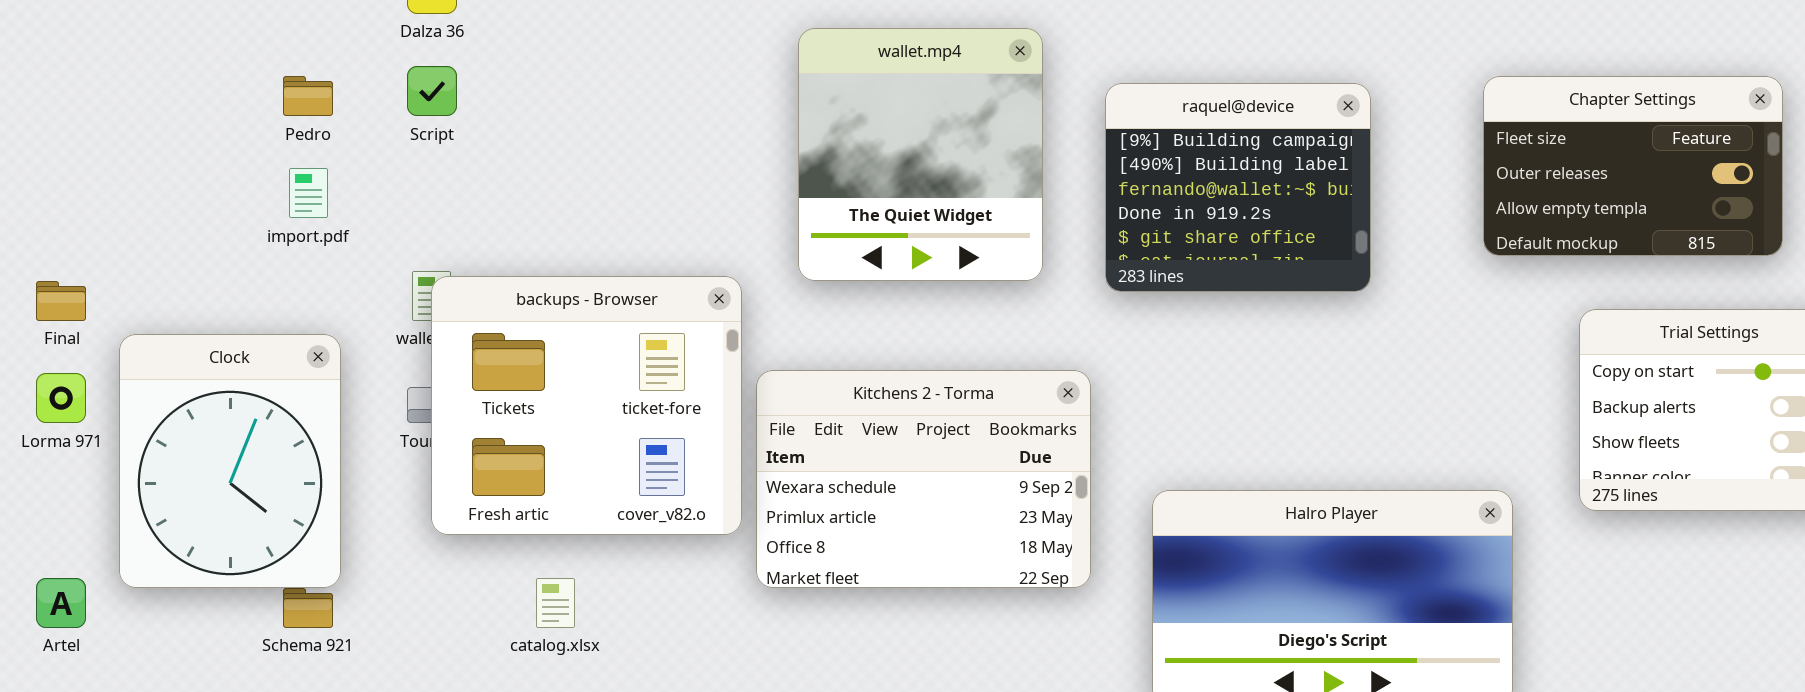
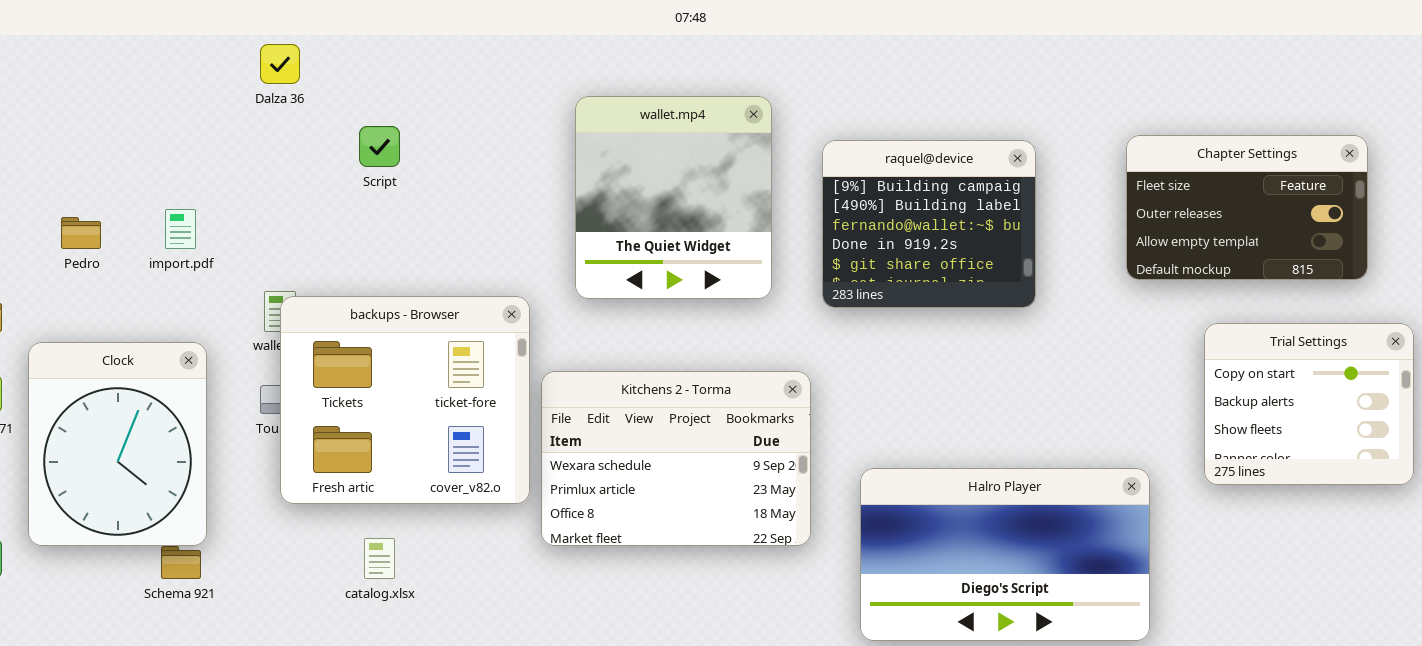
Script: [407,66,457,116] -> [359,126,400,167], moved
Pedro: [283,76,333,116] -> [61,217,101,249], moved

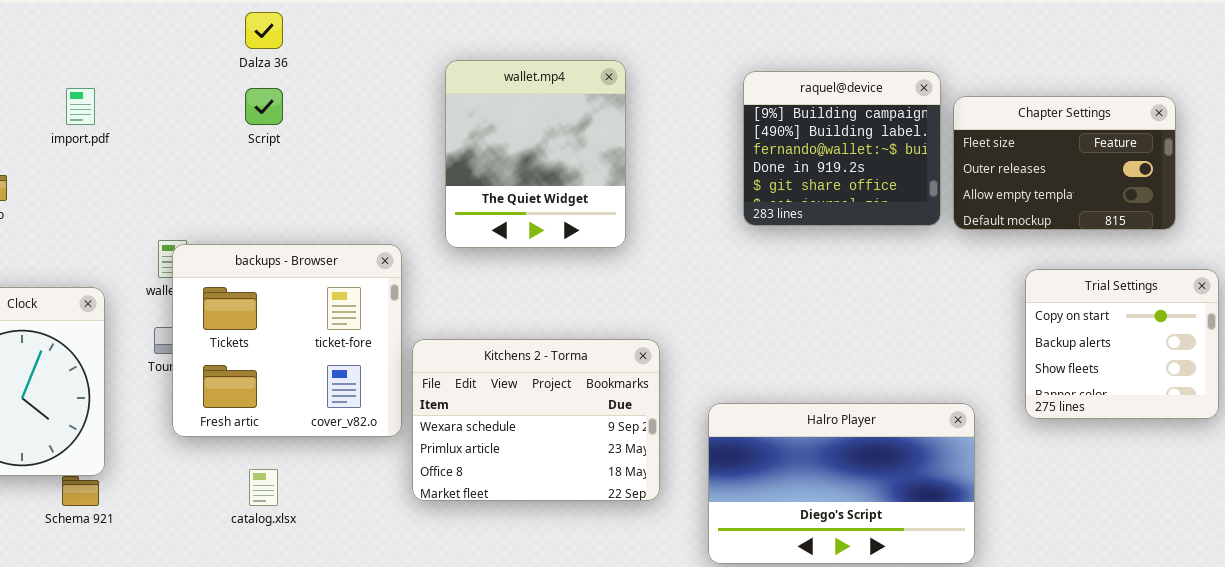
Dalza 36: [260,44,300,84] -> [245,12,283,49], moved
raquel@device: [822,140,1036,308] -> [743,71,941,226], moved
import.pdf: [165,209,196,249] -> [66,88,95,125], moved
Kitchens 2 - Torma: [541,371,811,546] -> [412,339,660,501], moved

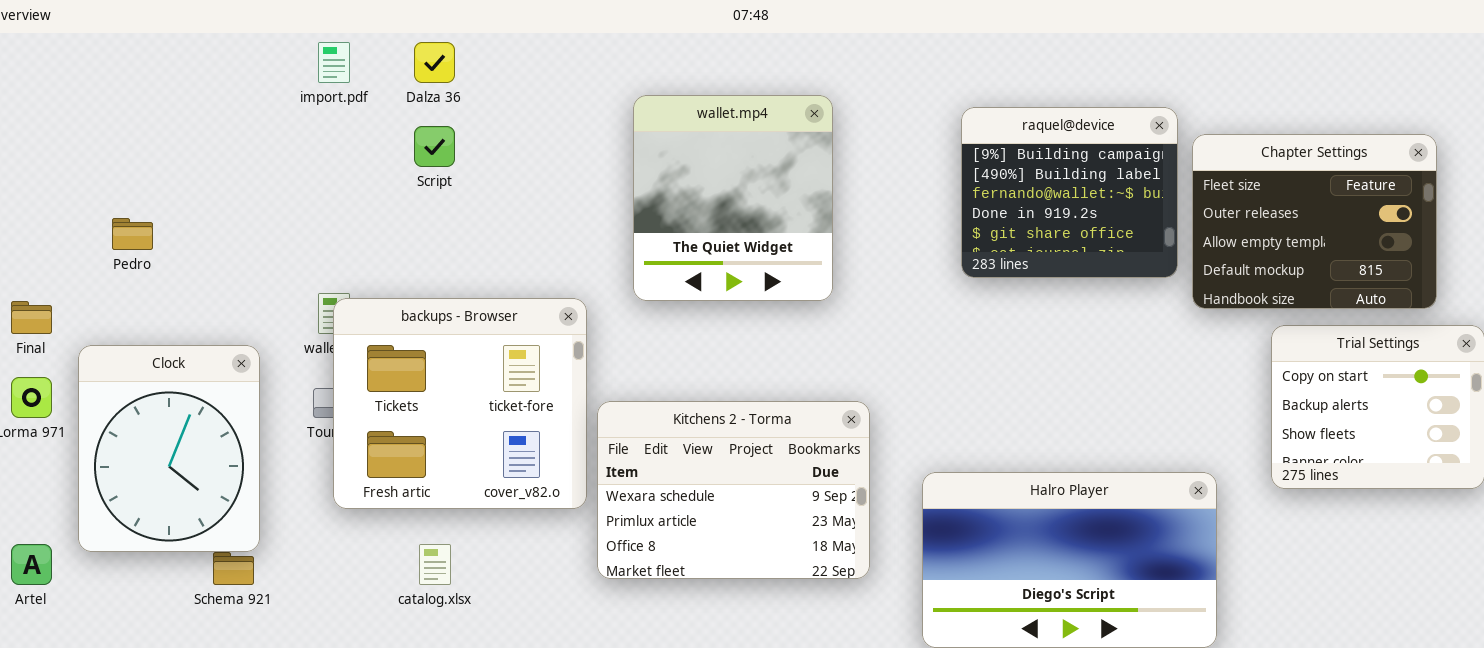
import.pdf: [66,88,95,125] -> [318,42,350,83], moved
Chapter Settings: [953,96,1176,230] -> [1192,134,1437,309], resized

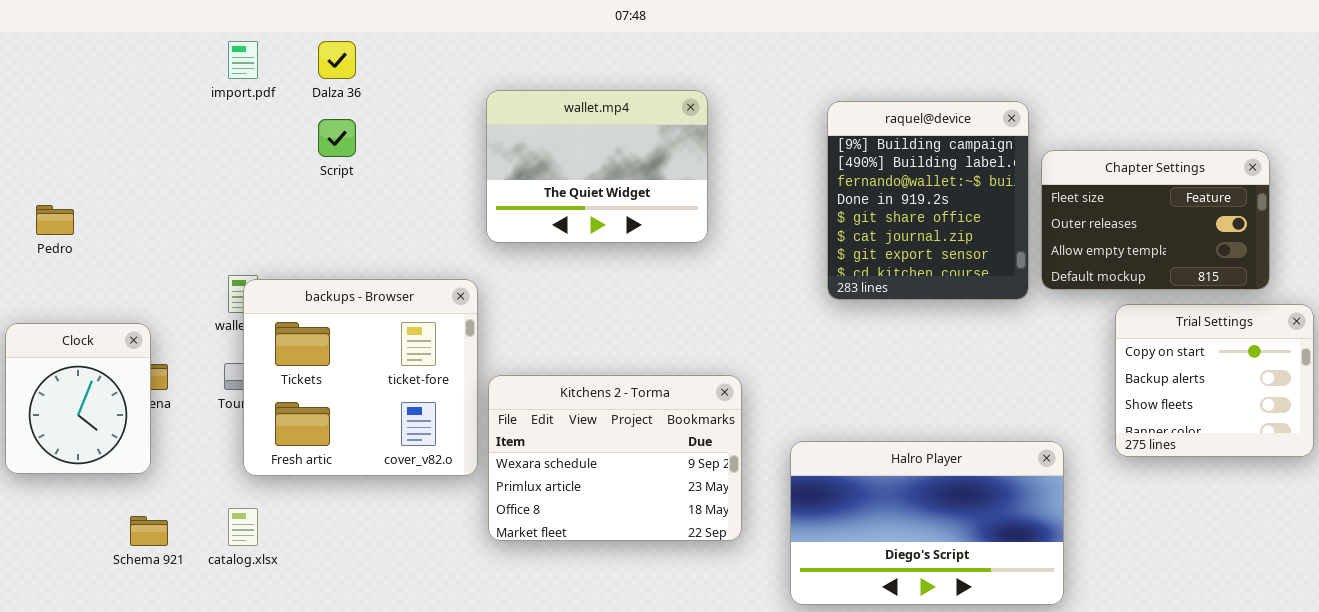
wallet.mp4: [633,95,833,301] -> [486,90,708,243], resized
raquel@device: [961,107,1178,278] -> [827,101,1029,300], resized
Chapter Settings: [1192,134,1437,309] -> [1041,150,1270,290], resized
Clock: [78,345,260,552] -> [5,323,151,474], resized
catalog.xlsx: [419,544,451,585] -> [228,508,258,546], moved

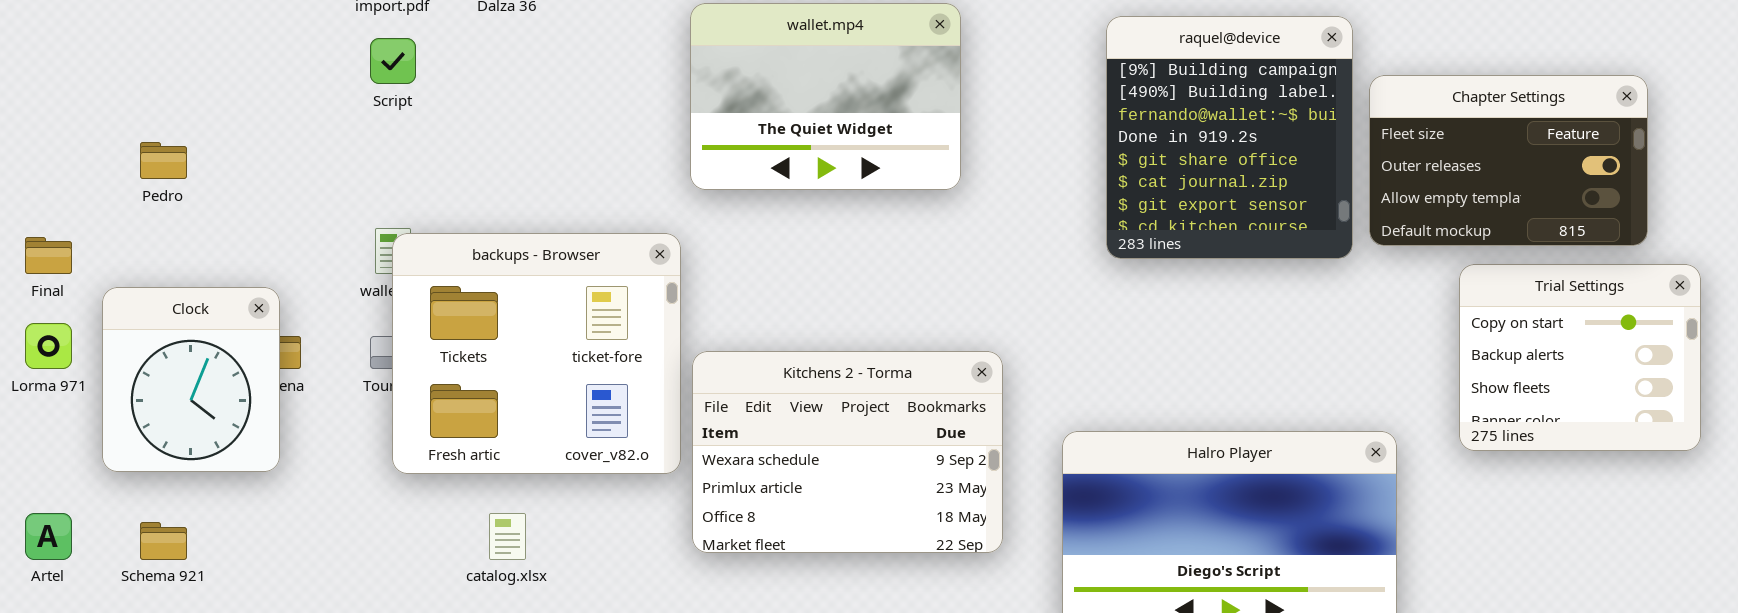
Script: [318,119,356,157] -> [370,38,416,84], moved
catalog.xlsx: [228,508,258,546] -> [489,513,526,560], moved
Schema 921: [130,516,168,546] -> [140,522,187,560], moved

